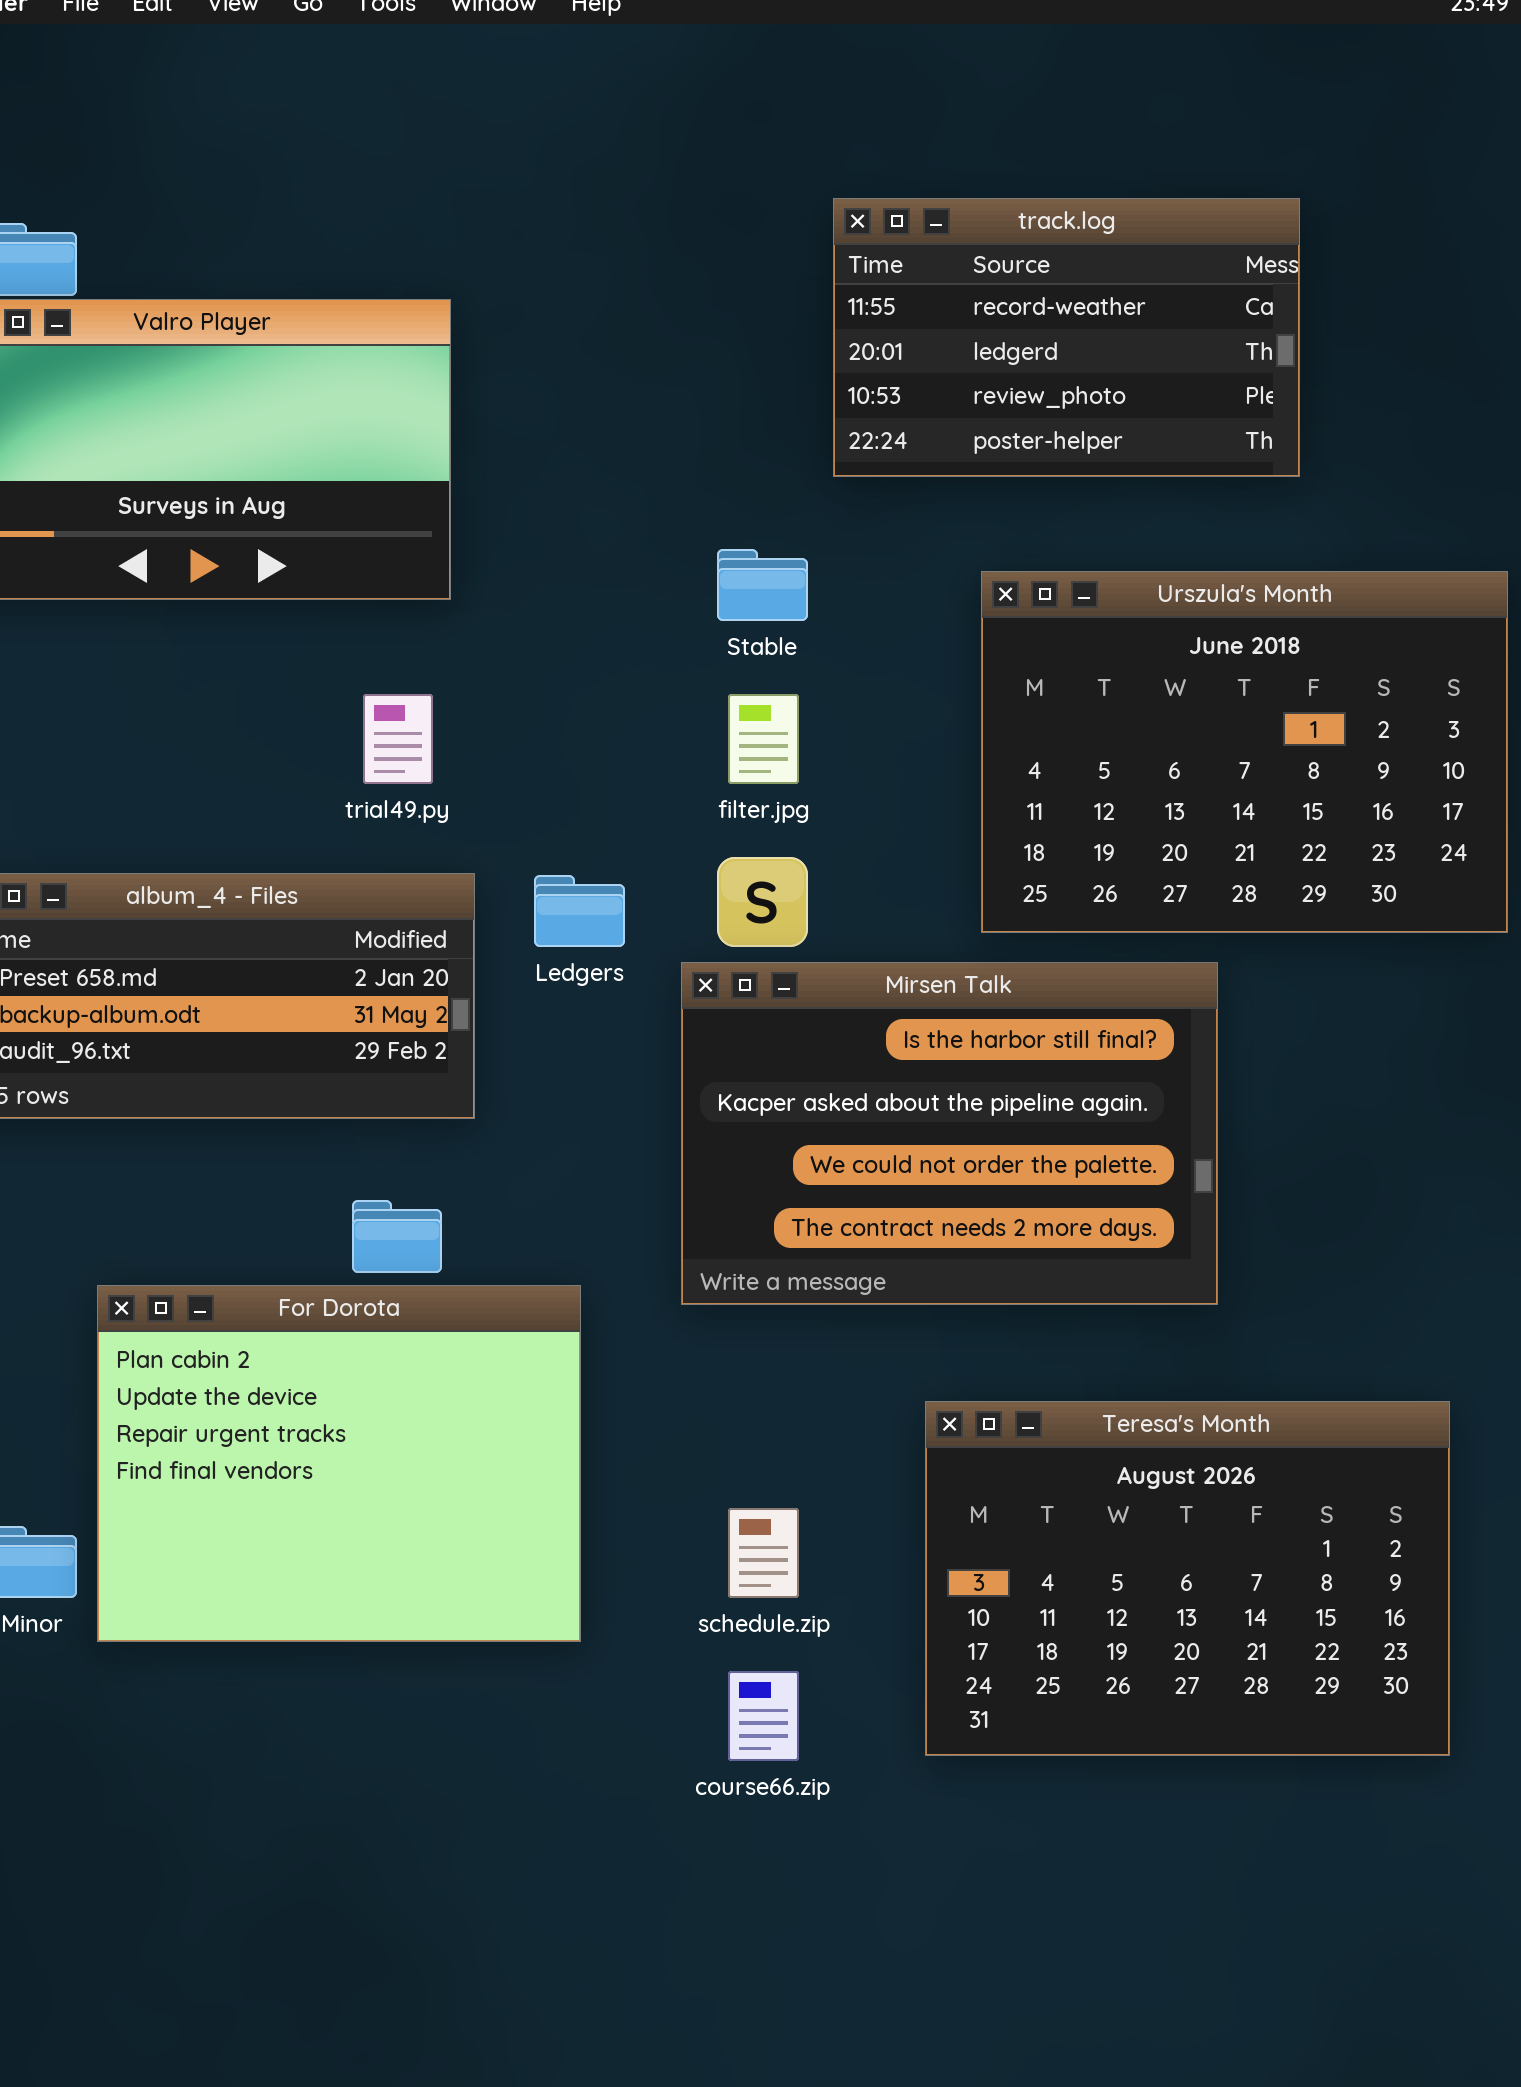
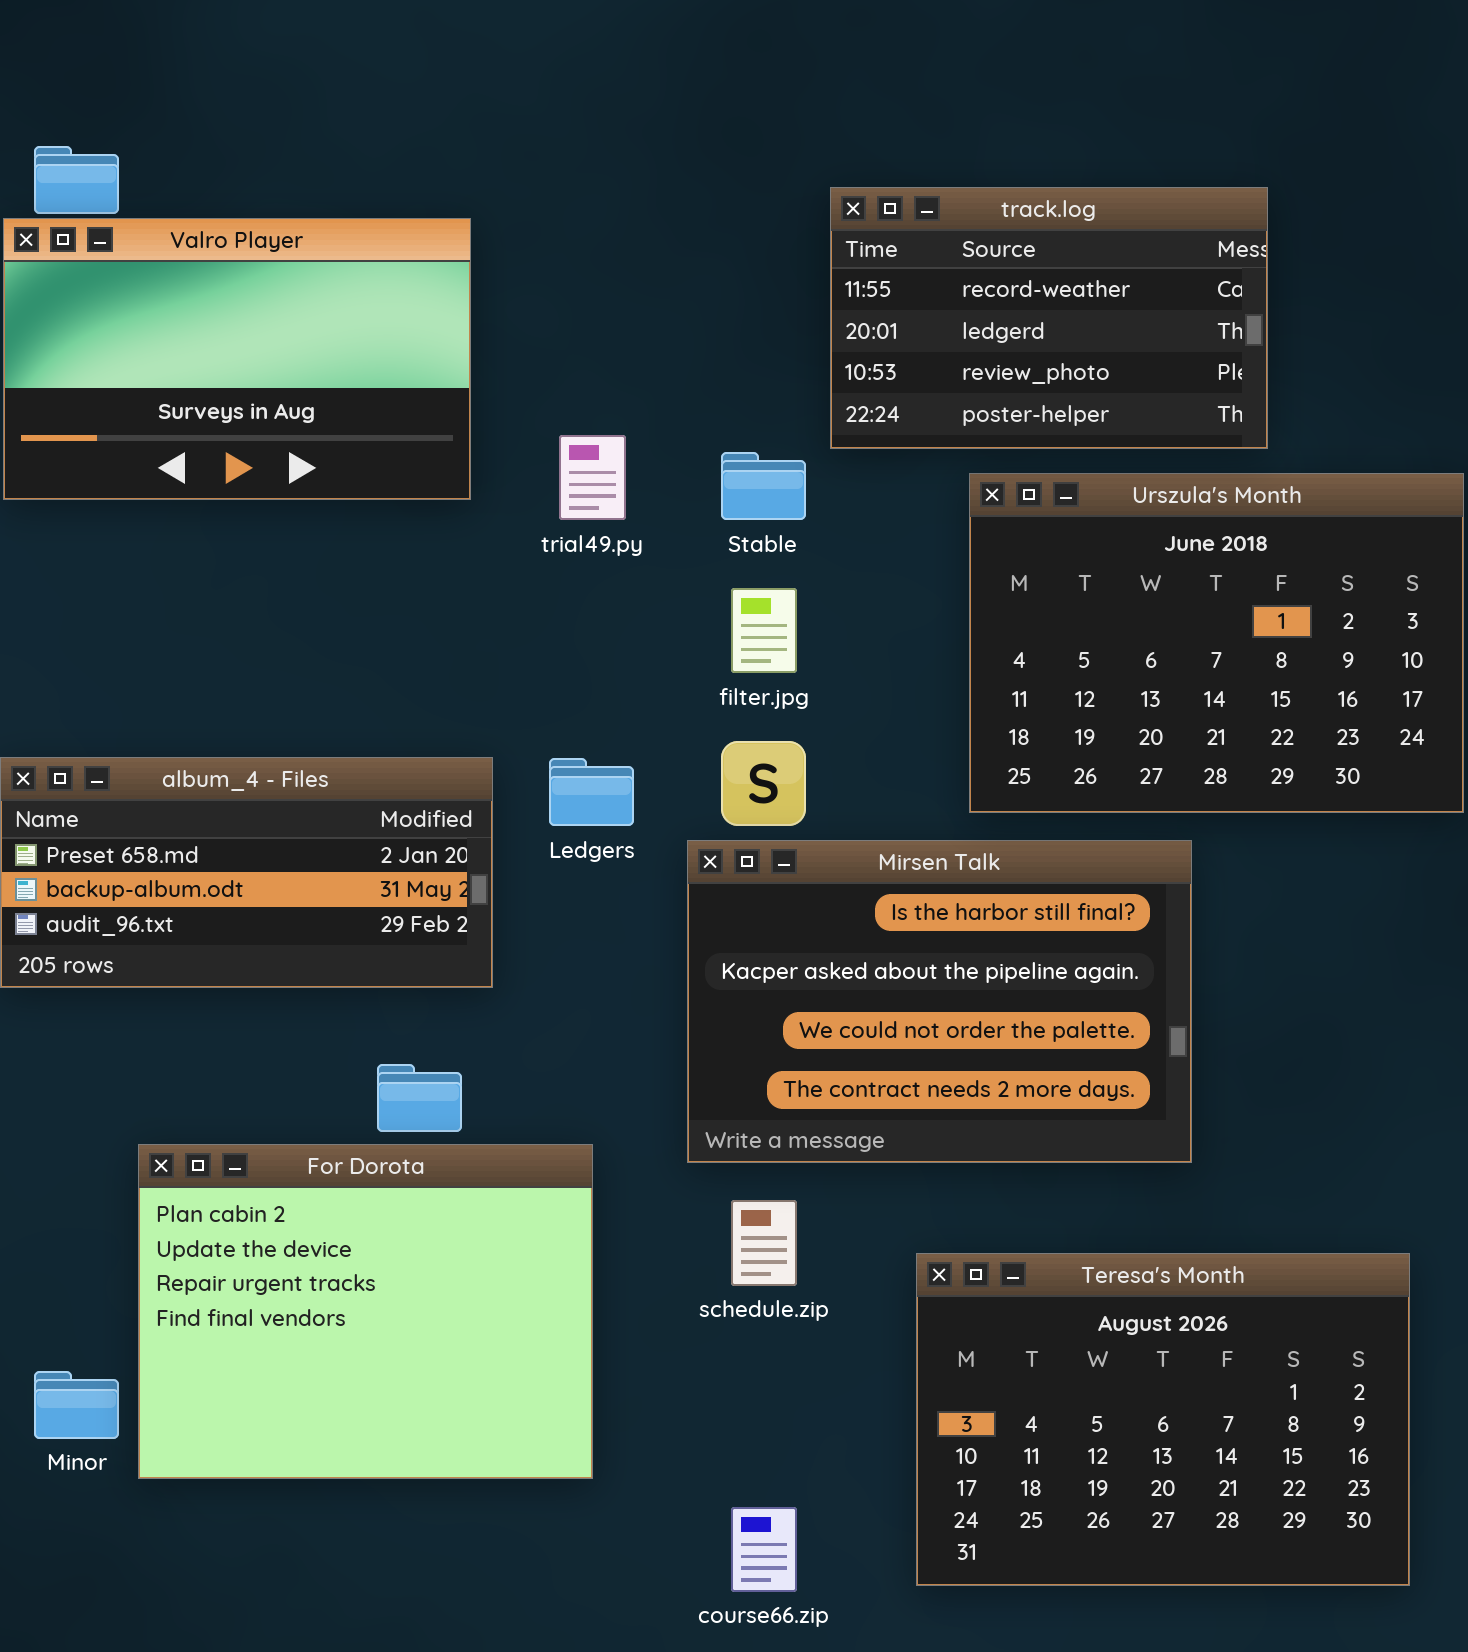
track.log: [833,198,1300,477] -> [830,187,1268,449], moved
trial49.py: [363,694,433,784] -> [559,435,626,520], moved
schedule.zip: [728,1508,799,1598] -> [731,1200,797,1286], moved

